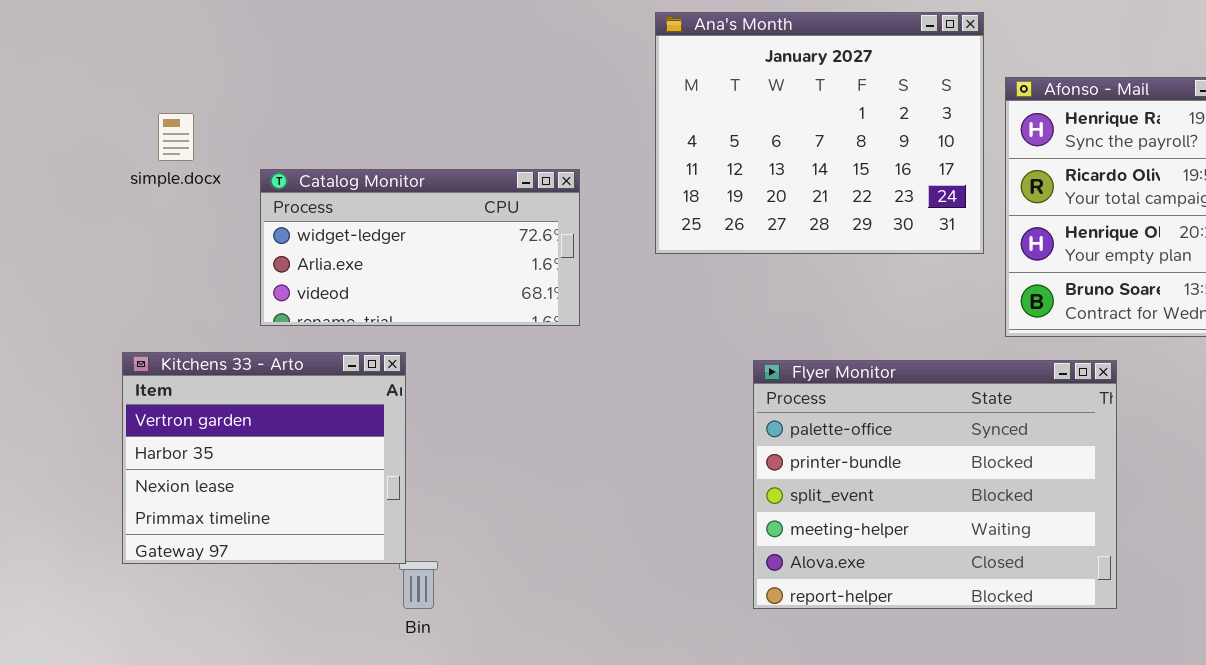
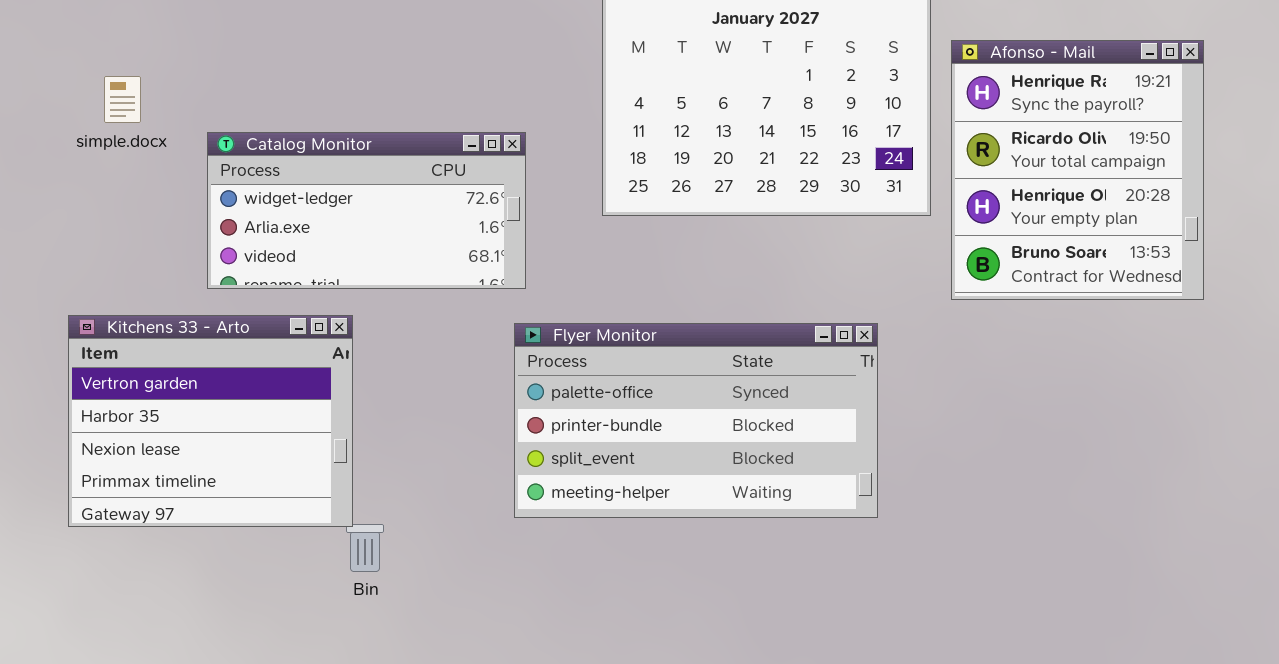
Flyer Monitor: [753,360,1117,609] -> [514,323,878,518], moved, resized

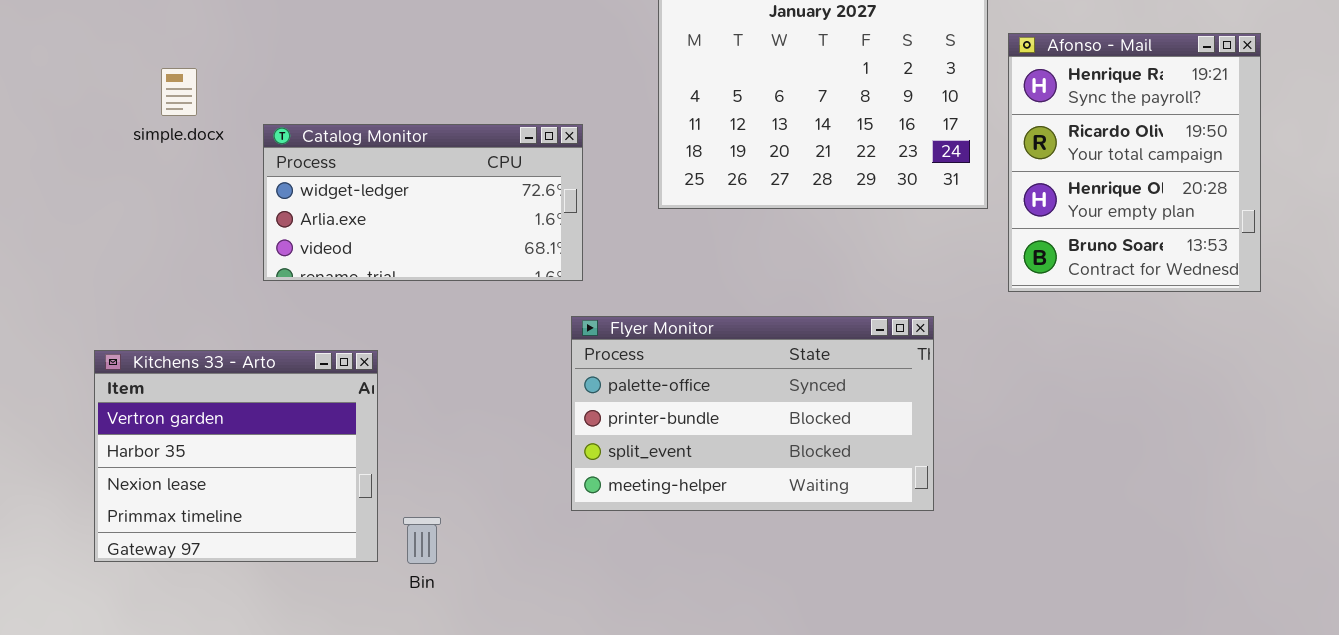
Kitchens 33 - Arto: [68,315,353,527] -> [94,350,378,562], moved

